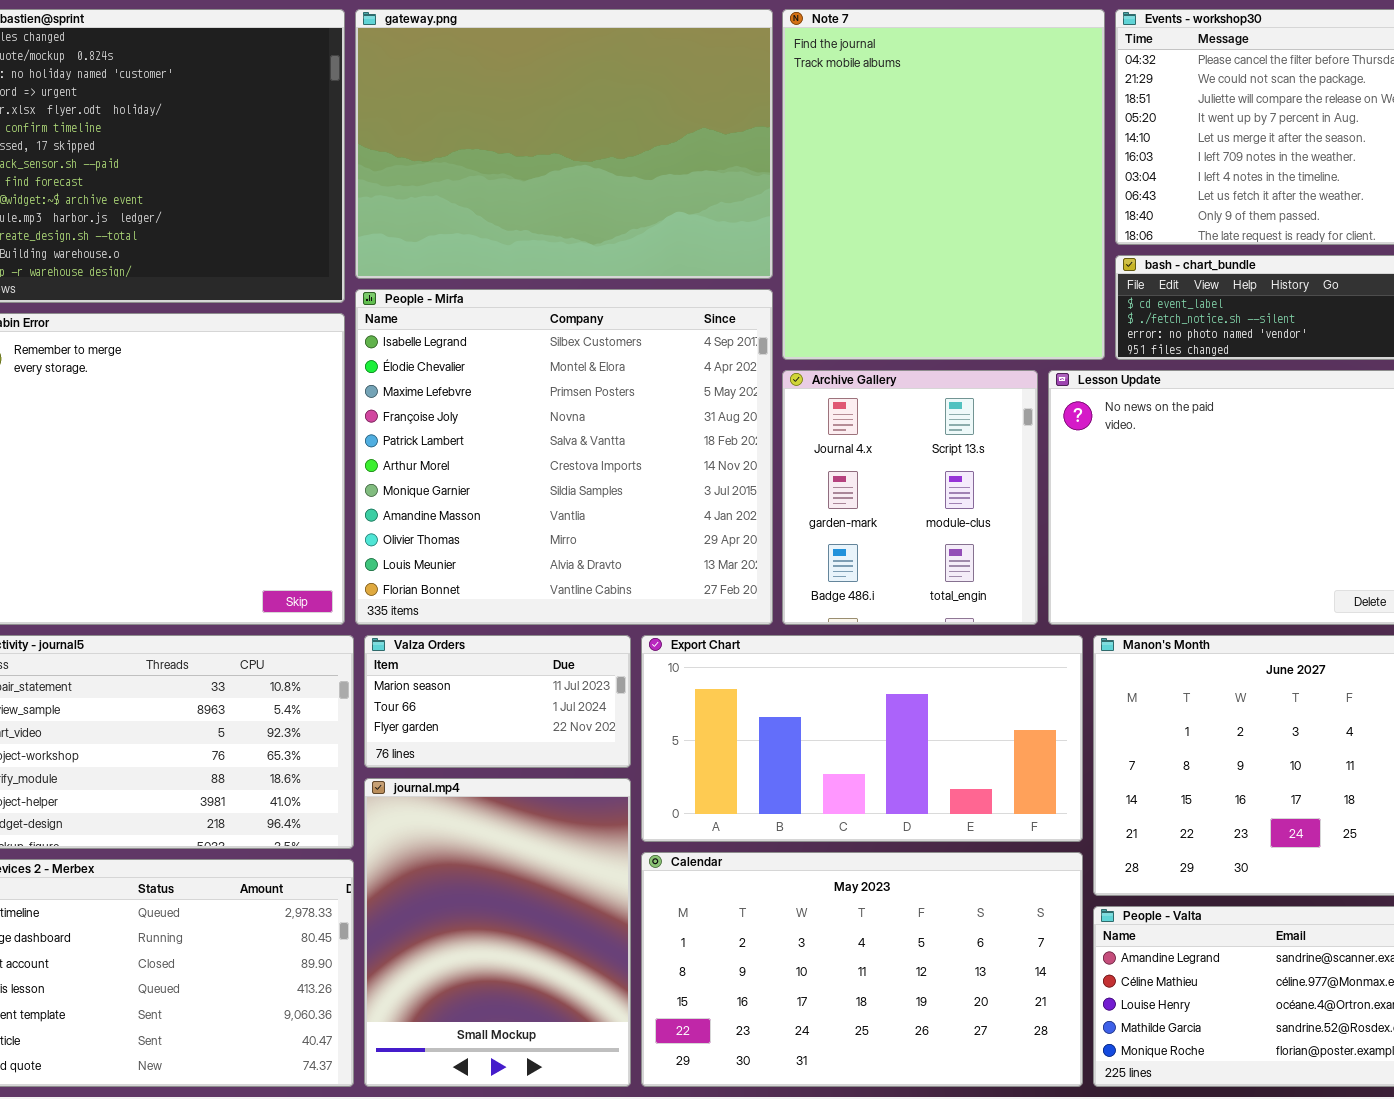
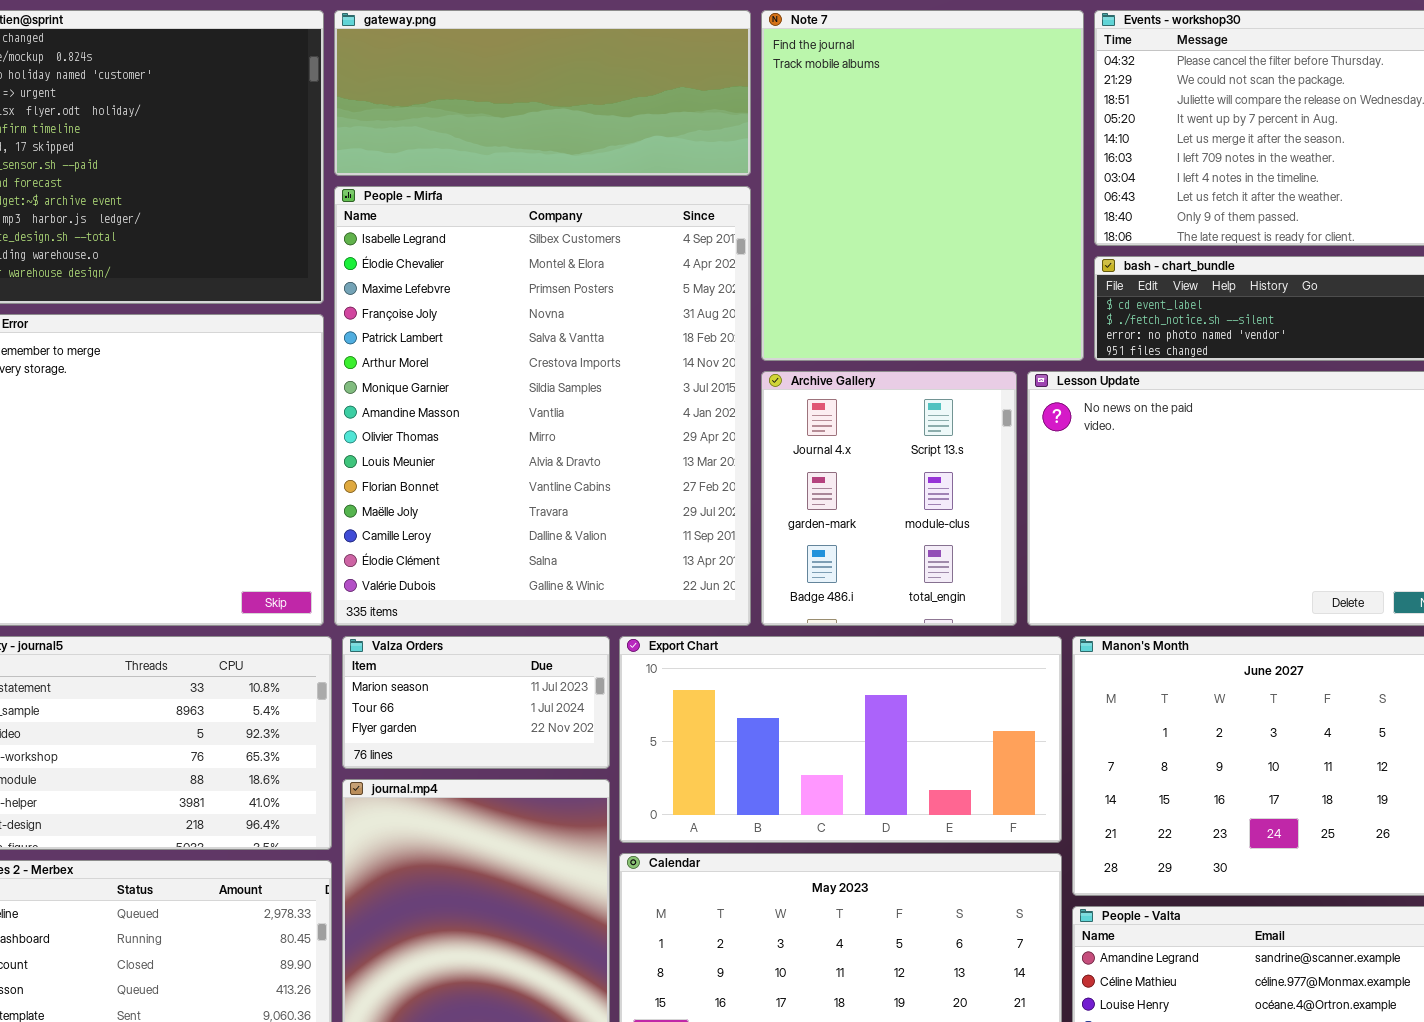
gateway.png: [355,9,773,279] -> [334,10,751,176], resized
People - Mirfa: [355,289,773,625] -> [334,186,751,626], resized

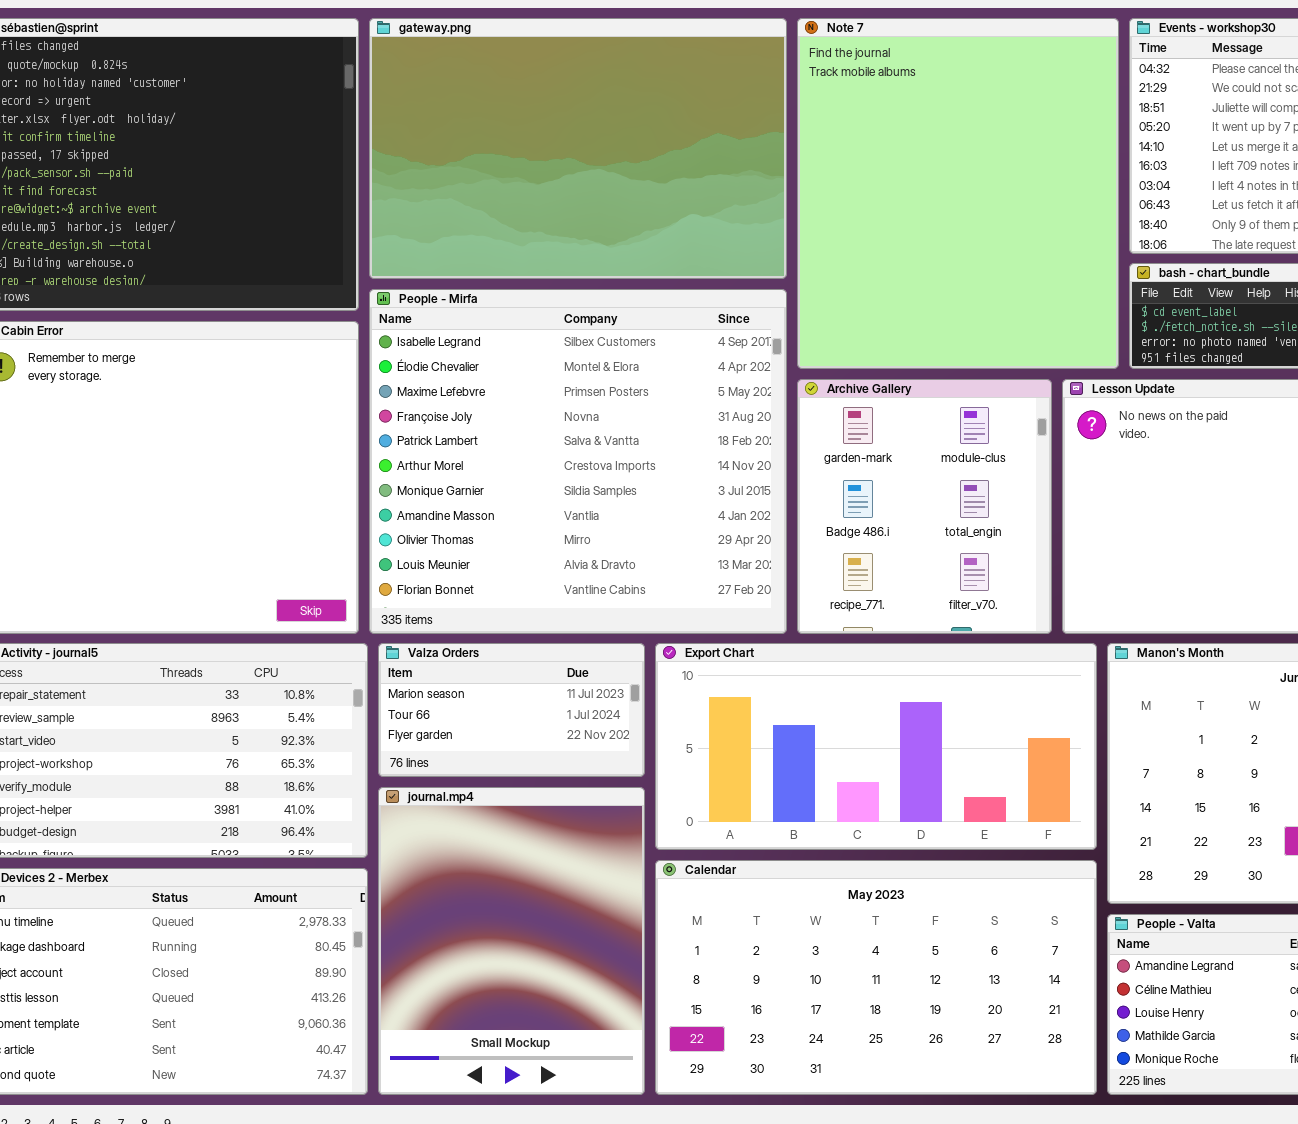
gateway.png: [334,10,751,176] -> [369,18,787,279], resized
People - Mirfa: [334,186,751,626] -> [369,289,787,634], resized
Archive Gallery: [761,371,1017,626] -> [797,379,1052,634], scrolled down 1 row

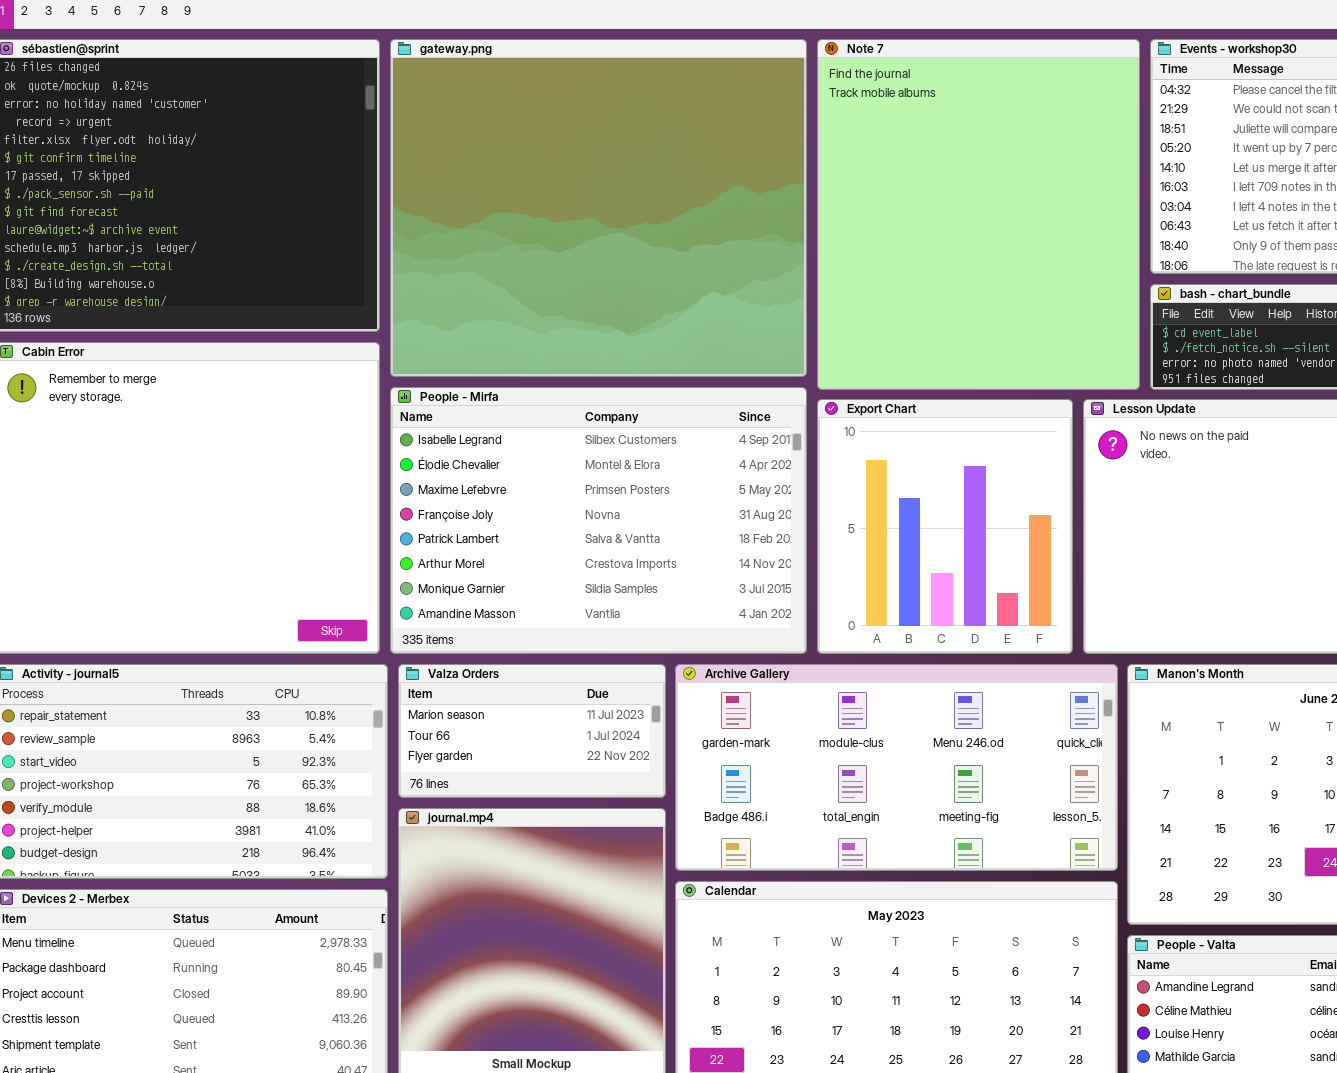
gateway.png: [369,18,787,279] -> [390,39,807,377], resized
People - Mirfa: [369,289,787,634] -> [390,387,807,654], resized
Archive Gallery: [797,379,1052,634] -> [675,664,1118,871], moved, resized
Export Chart: [655,643,1097,850] -> [817,399,1073,654], moved, resized

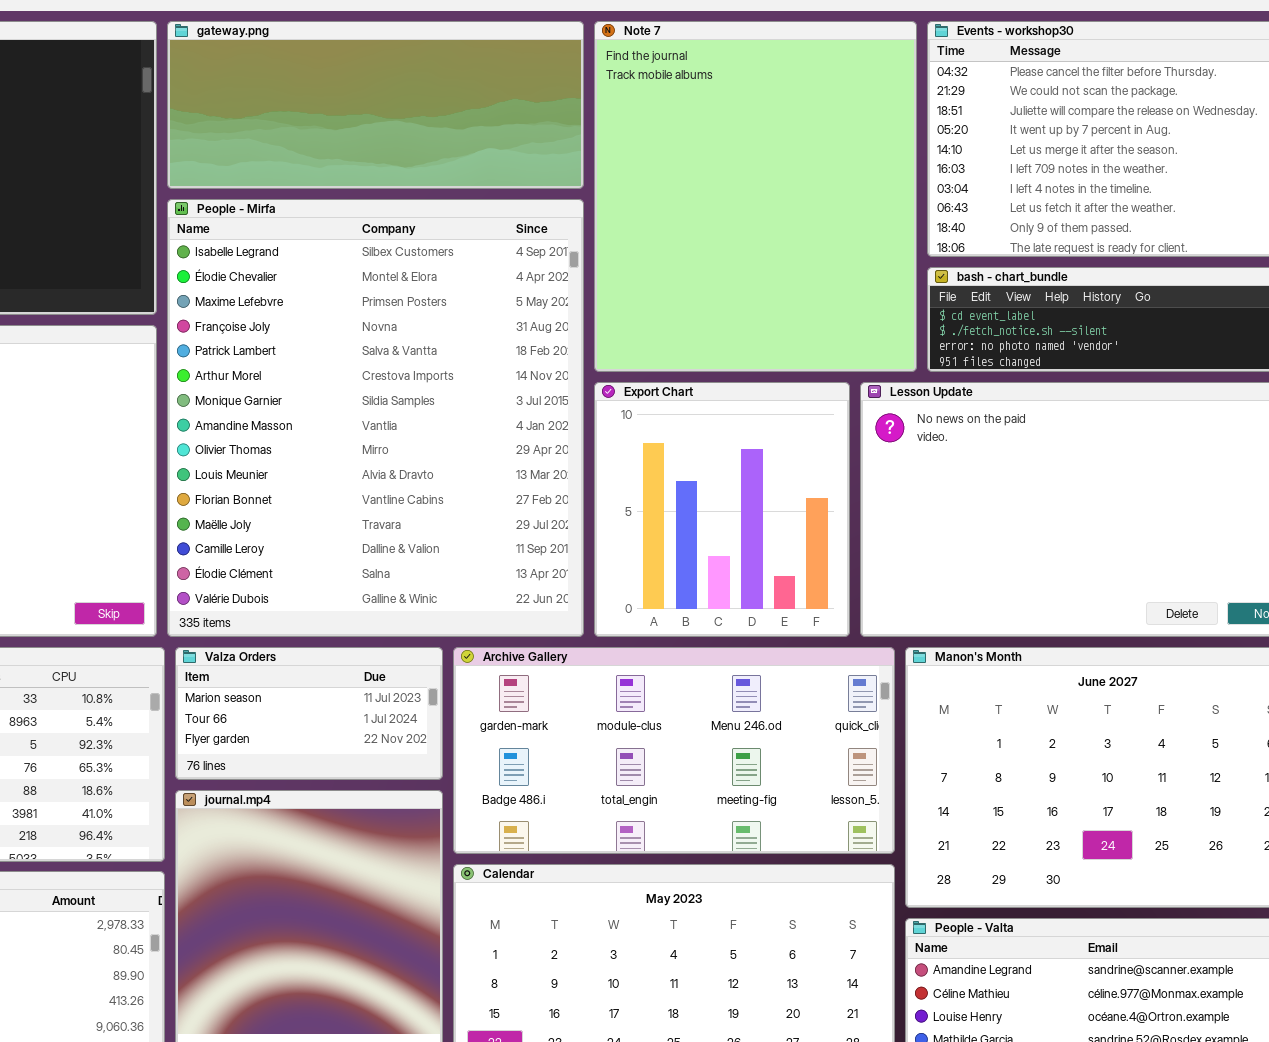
gateway.png: [390,39,807,377] -> [167,21,584,189], resized
People - Mirfa: [390,387,807,654] -> [167,199,584,637], resized

